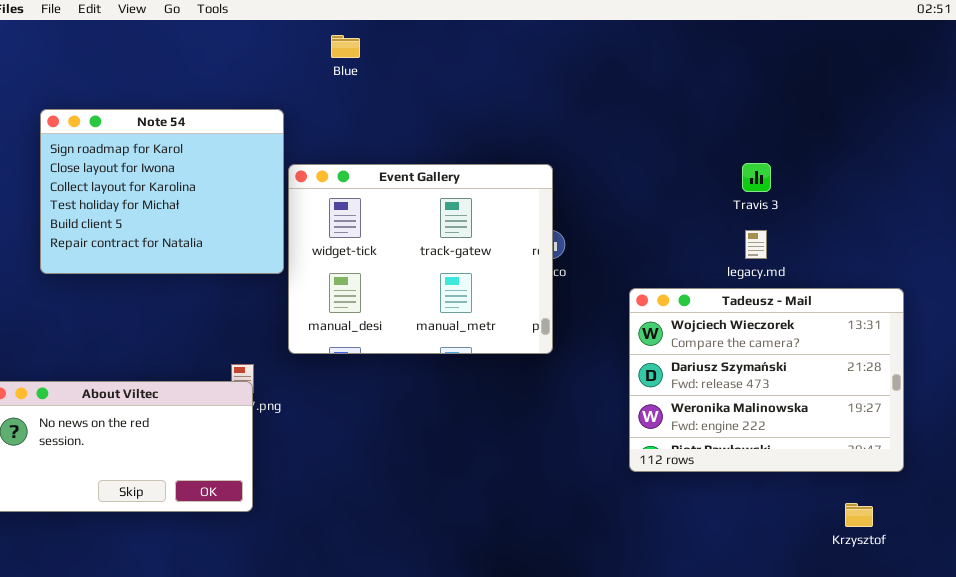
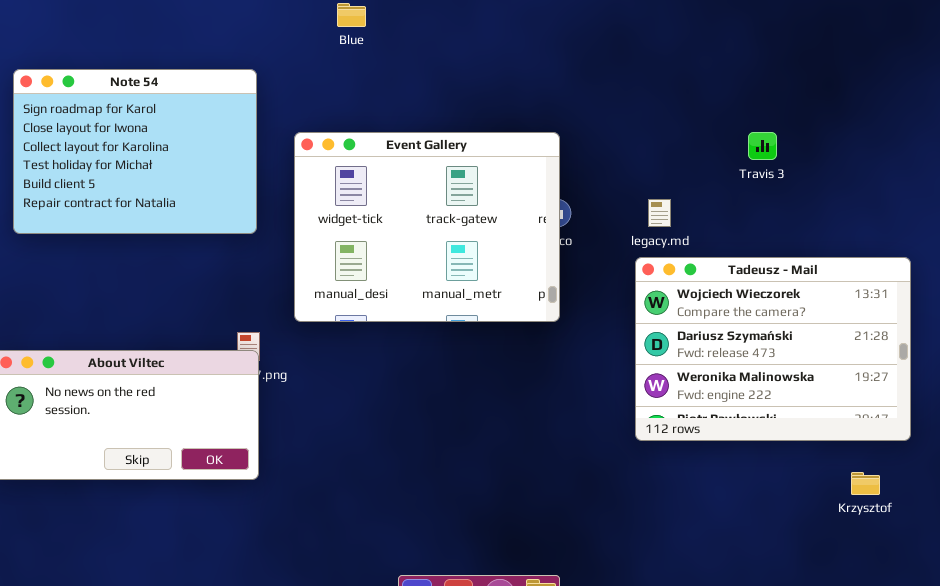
Note 54: [40,109,284,274] -> [13,69,257,234], moved
legacy.md: [745,230,767,259] -> [648,199,671,227], moved

